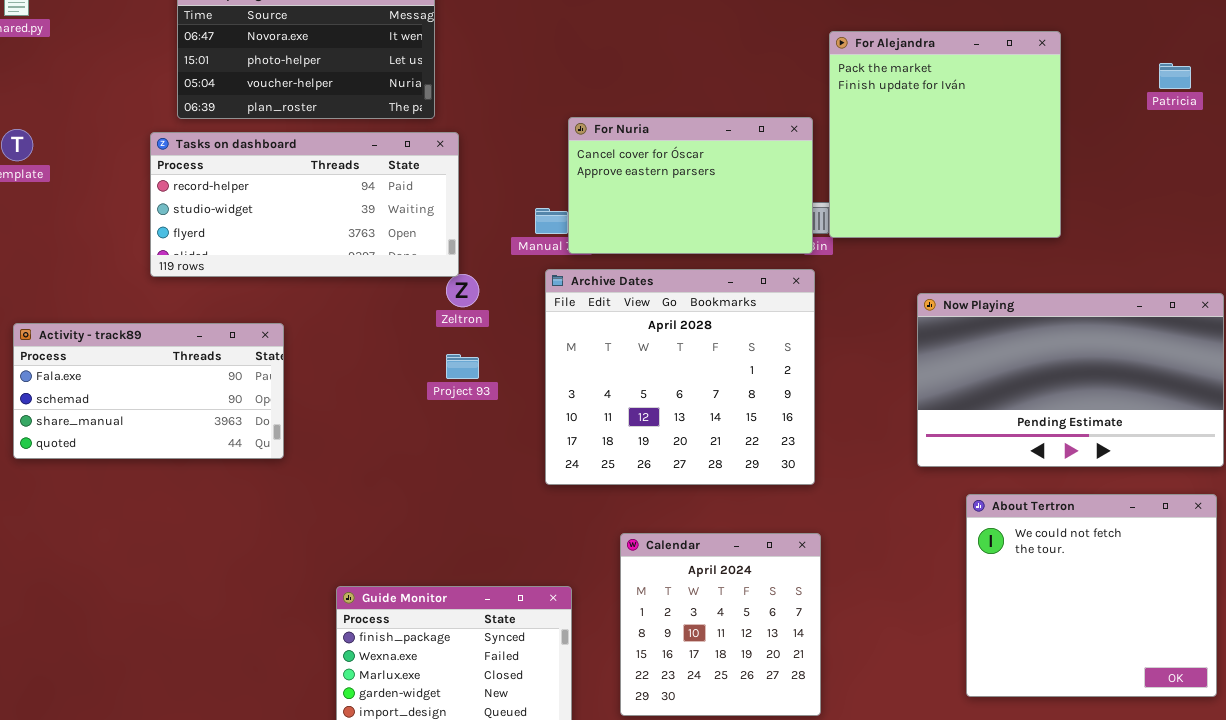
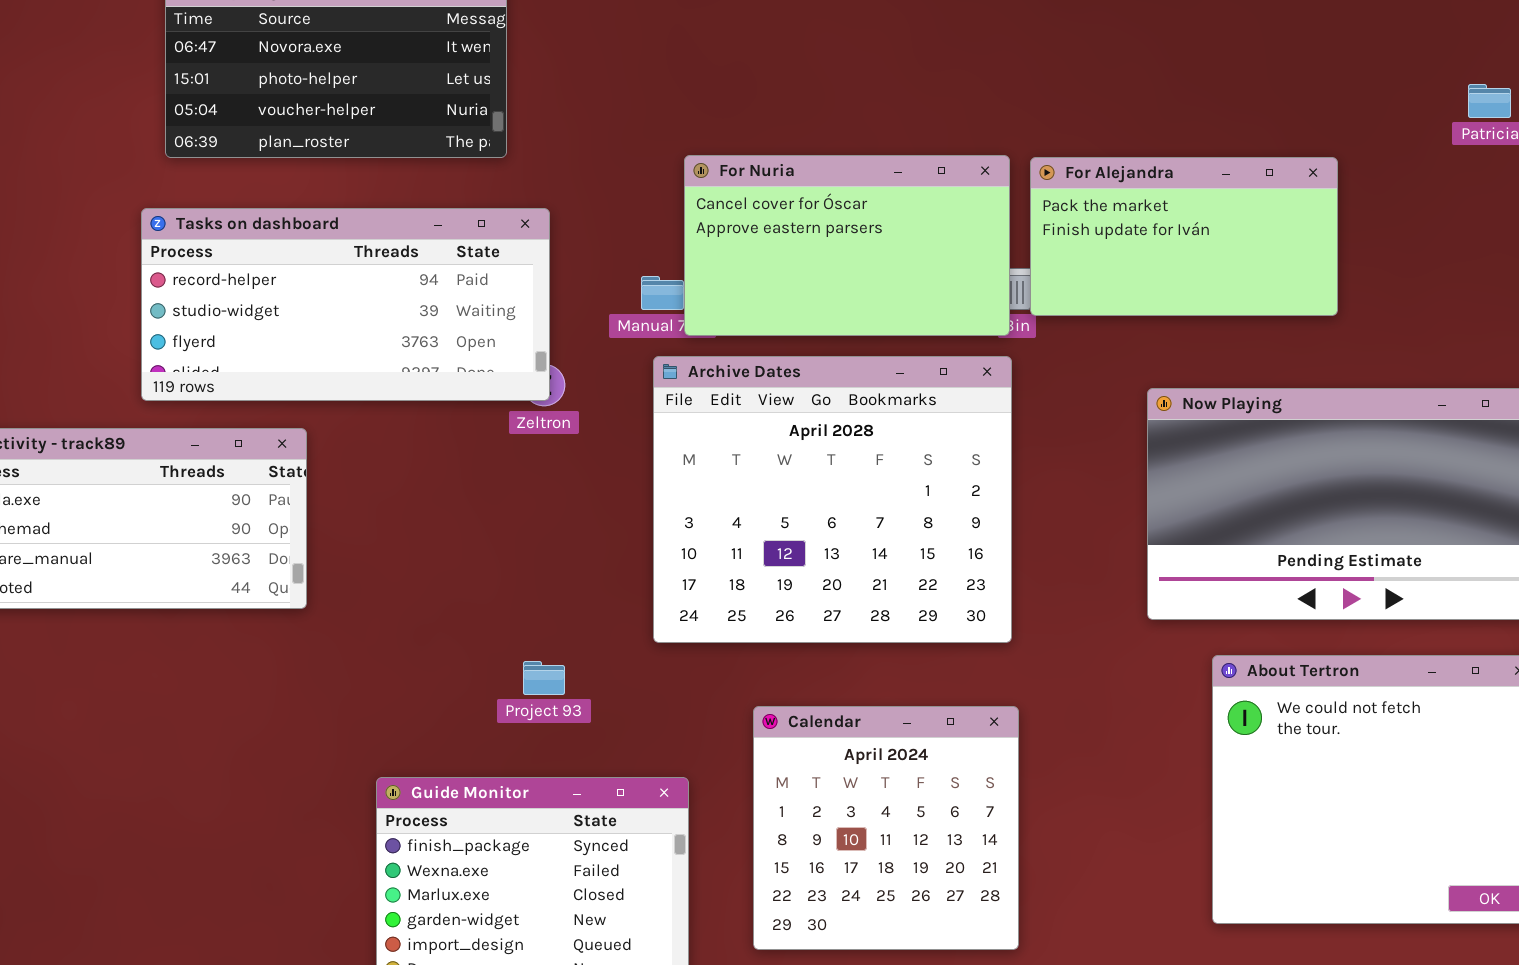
For Alejandra: [829,31,1061,238] -> [1030,157,1338,316], resized
Tasks on dashboard: [150,132,459,277] -> [141,208,550,401], moved
Project 93: [446,354,479,379] -> [523,661,565,695], moved

